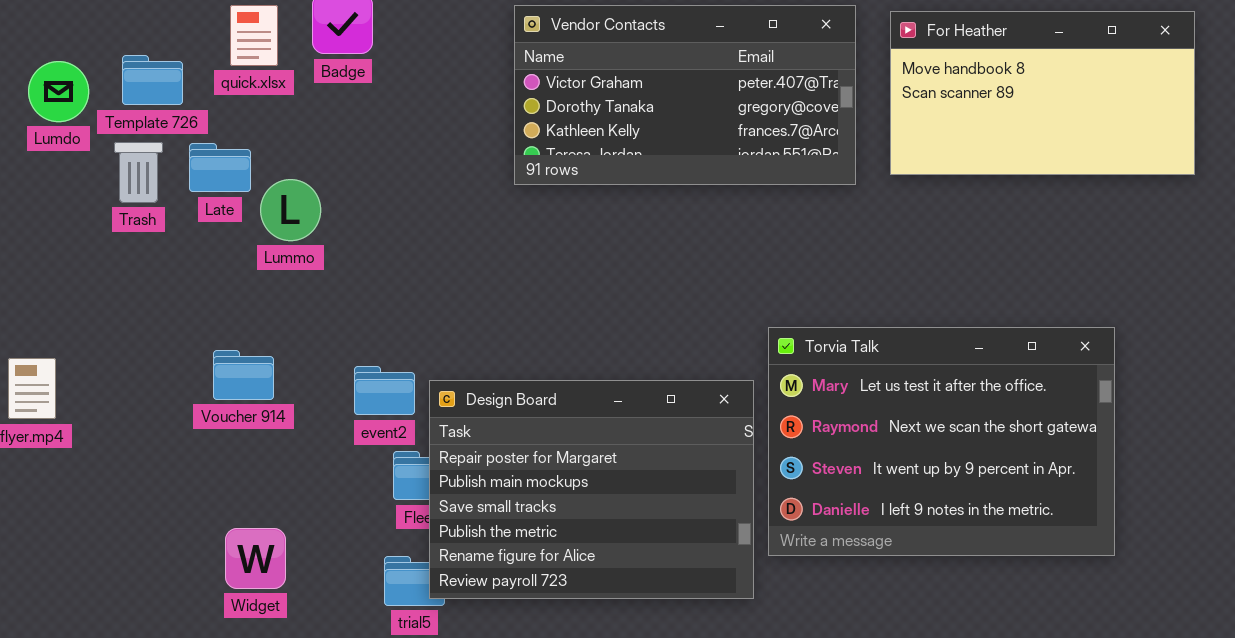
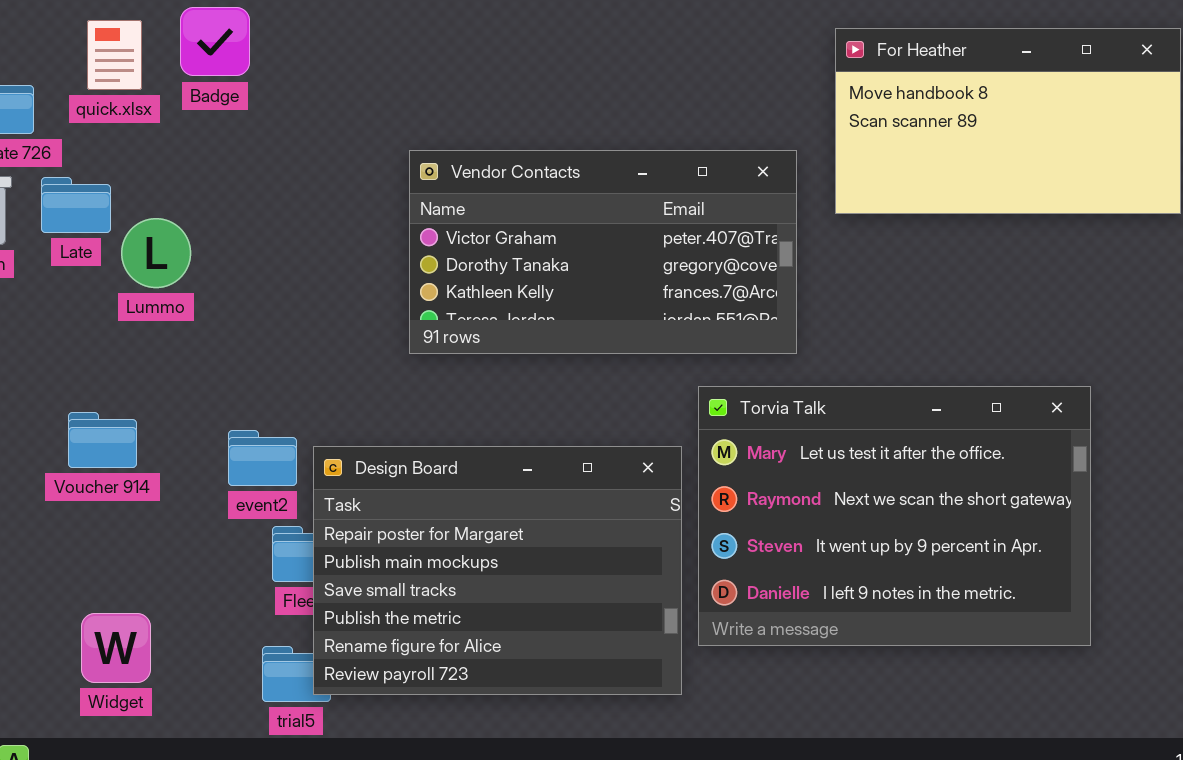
Vendor Contacts: [514,5,856,185] -> [409,150,797,354], moved

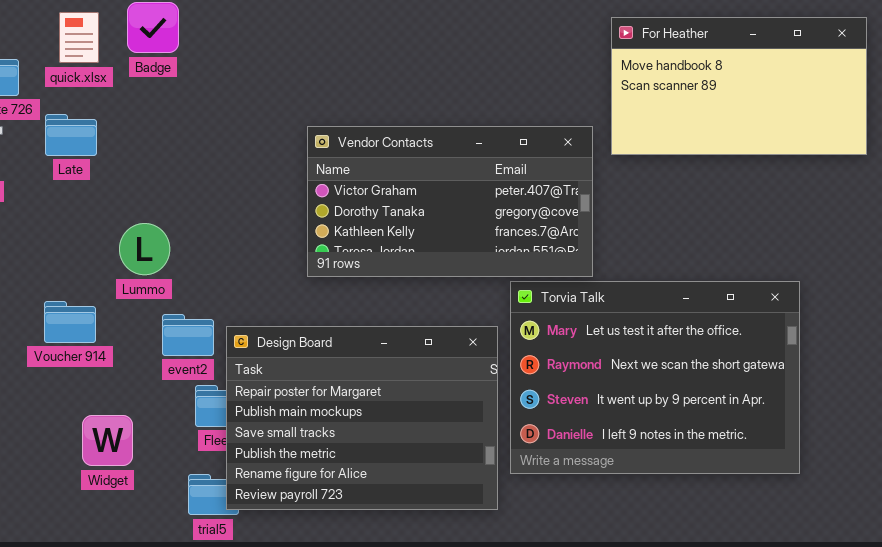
Vendor Contacts: [409,150,797,354] -> [307,126,593,277], moved
Late: [41,177,111,233] -> [45,114,97,156], moved
Lummo: [121,218,191,288] -> [119,223,170,275], moved
Widget: [81,613,151,683] -> [82,415,133,466], moved

